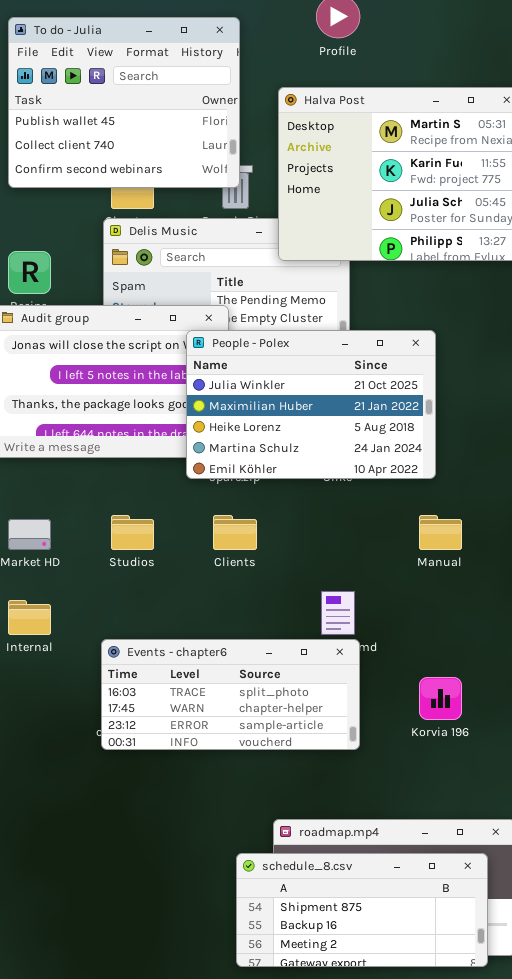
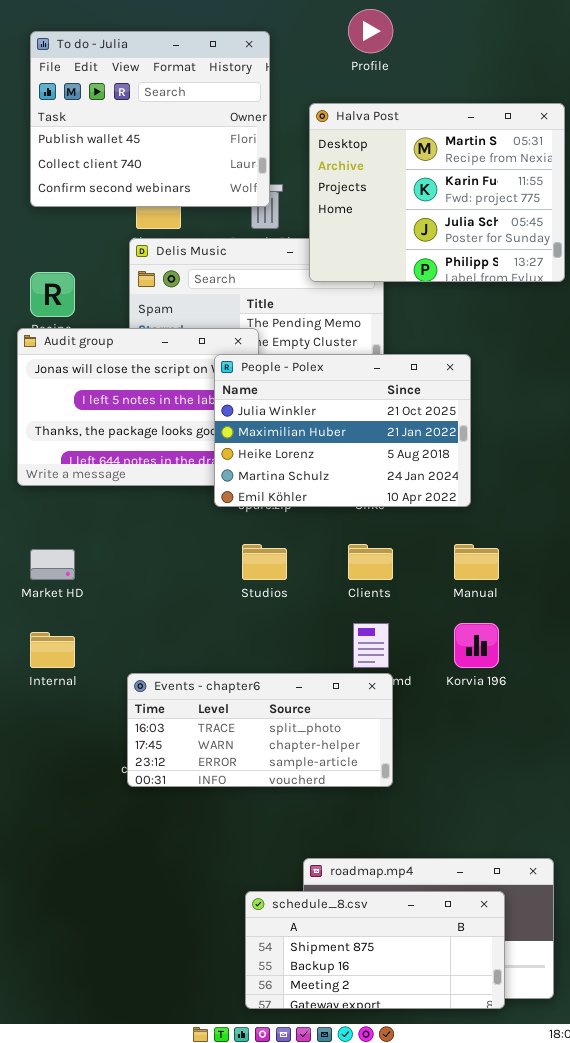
Studios: [111,515,154,550] -> [242,544,287,580], moved
Clients: [213,515,257,550] -> [348,544,393,580], moved
Korvia 196: [419,677,462,720] -> [454,623,499,668], moved
schedule_8.csv: [236,853,488,967] -> [245,891,505,1009], moved

